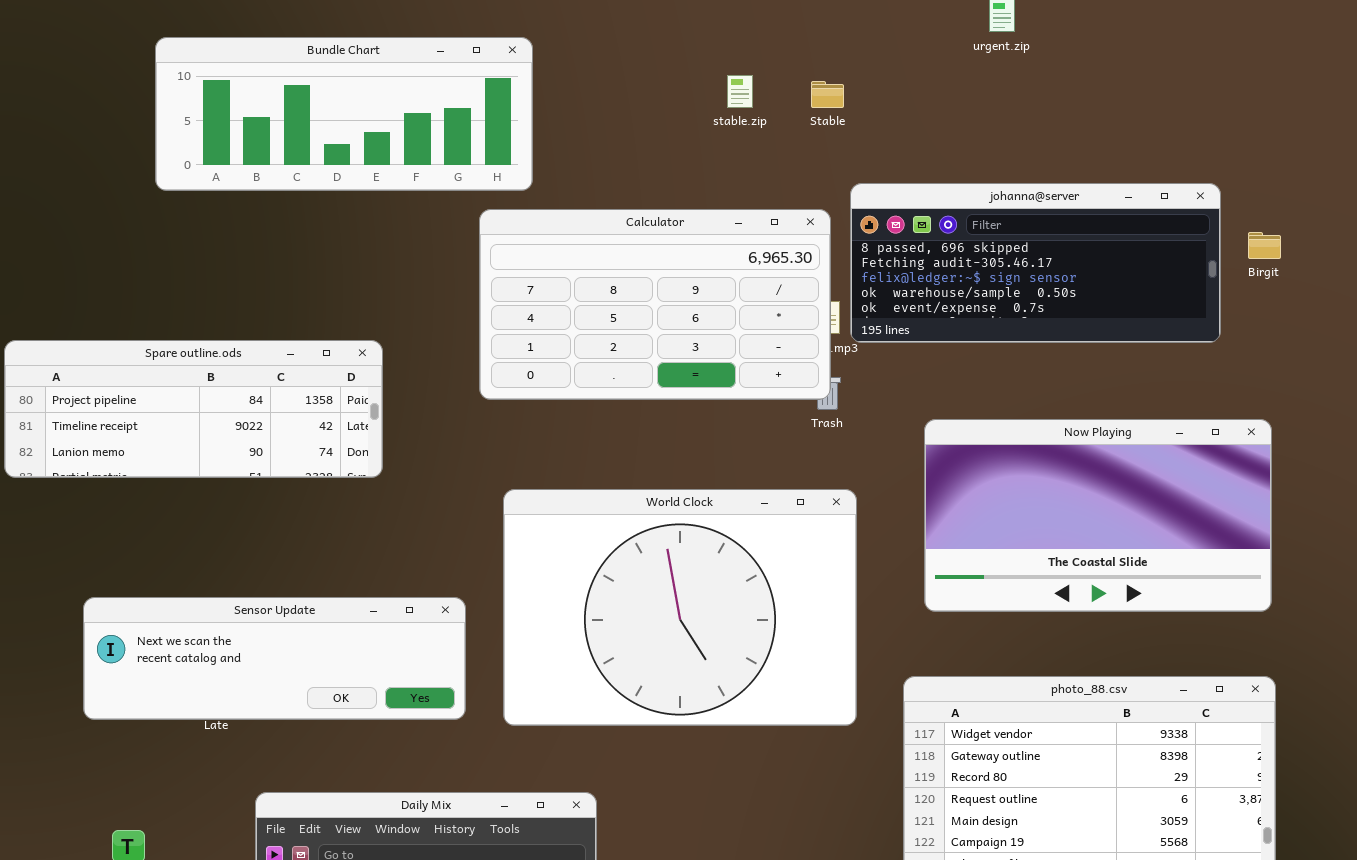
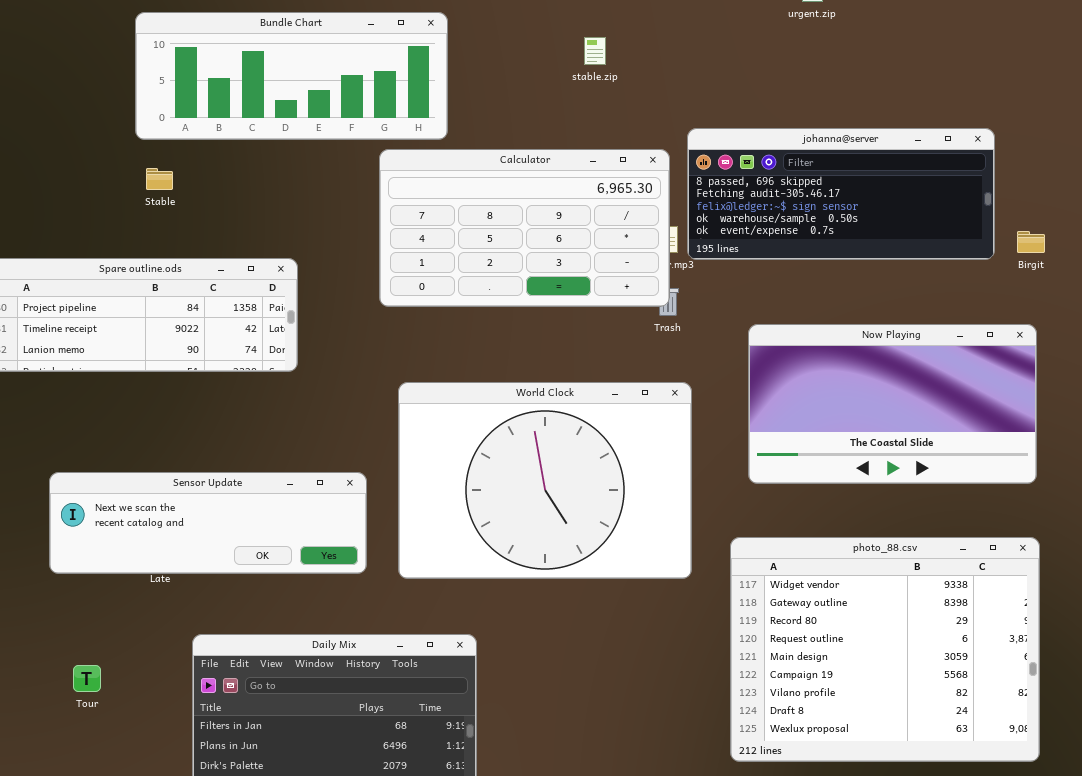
Bundle Chart: [155,37,533,191] -> [135,12,448,140], moved
Stable: [811,81,844,108] -> [146,168,173,190], moved
Birgit: [1248,232,1281,259] -> [1017,231,1045,253], moved

